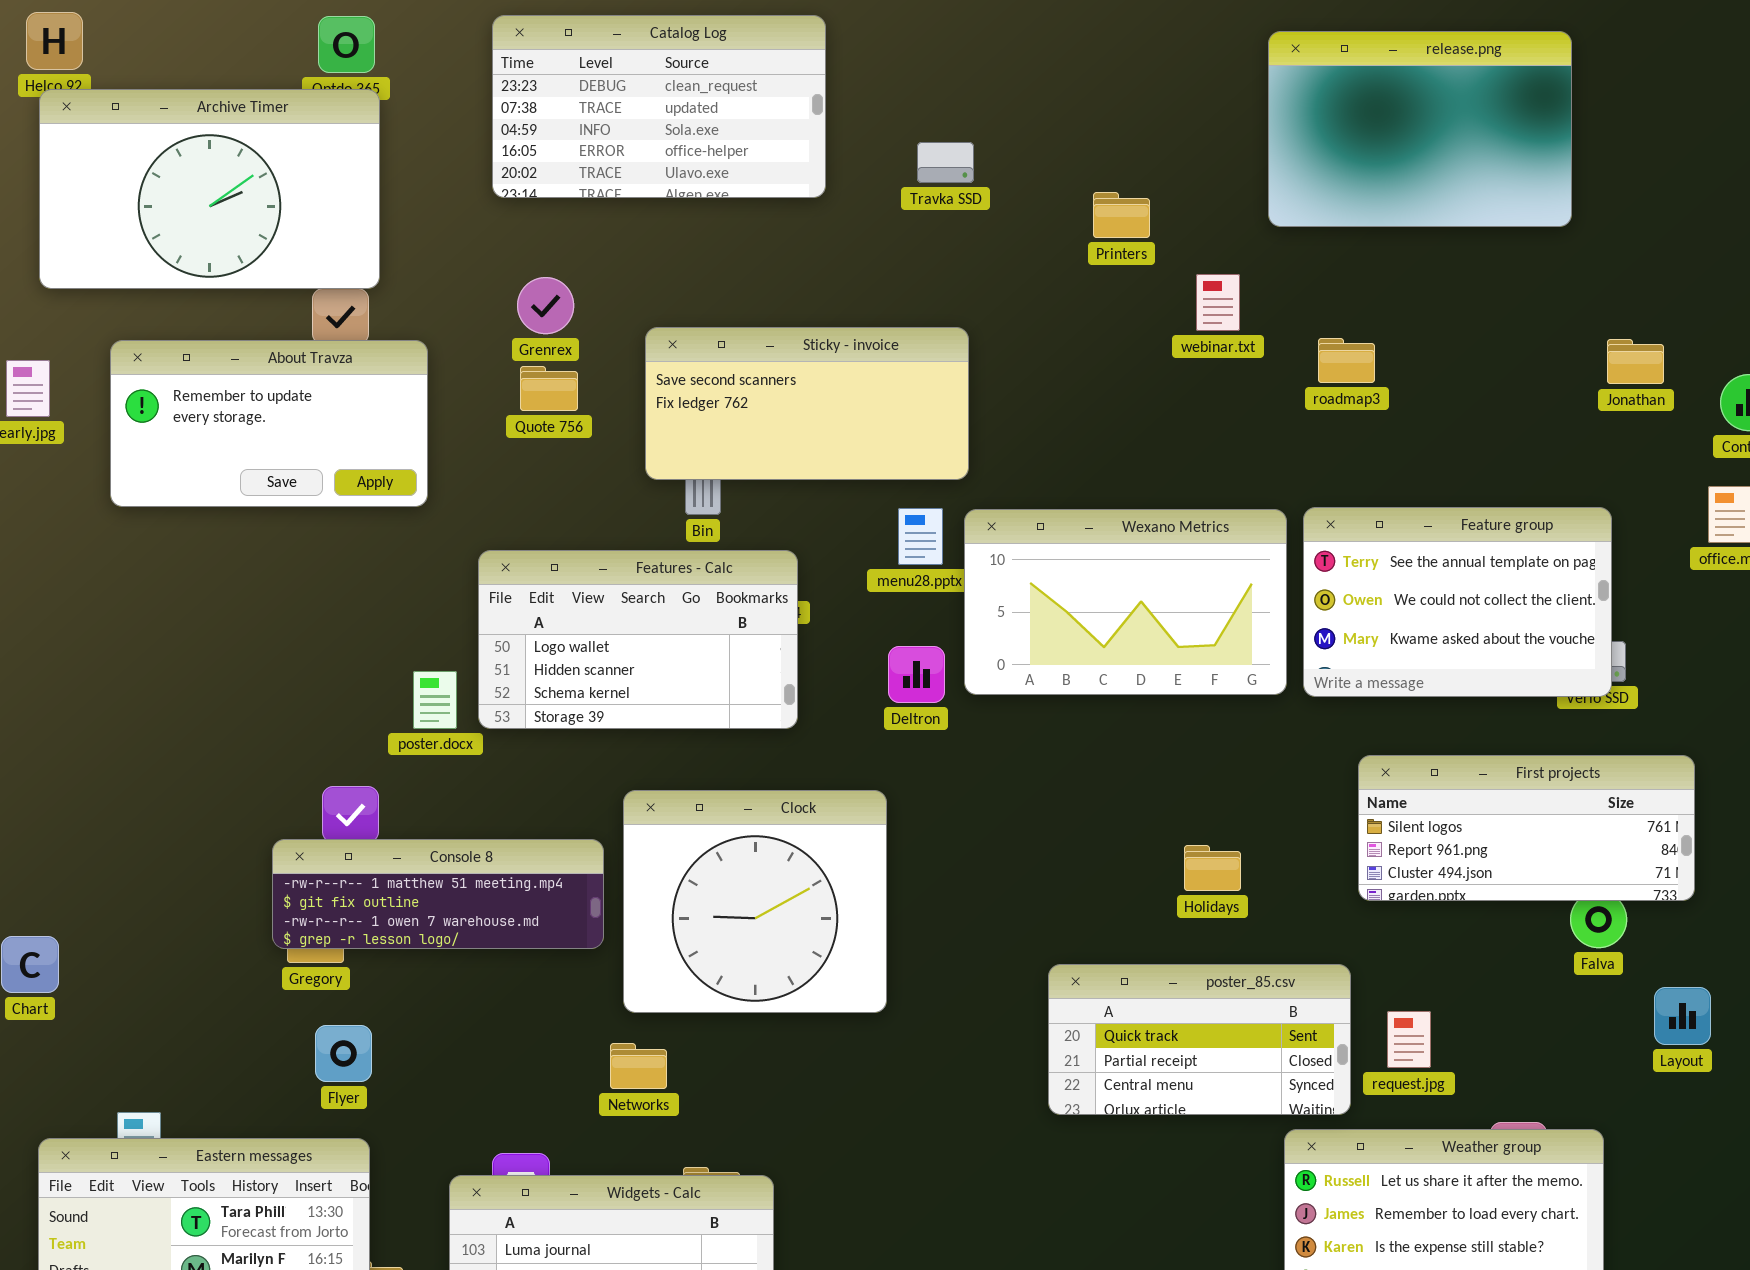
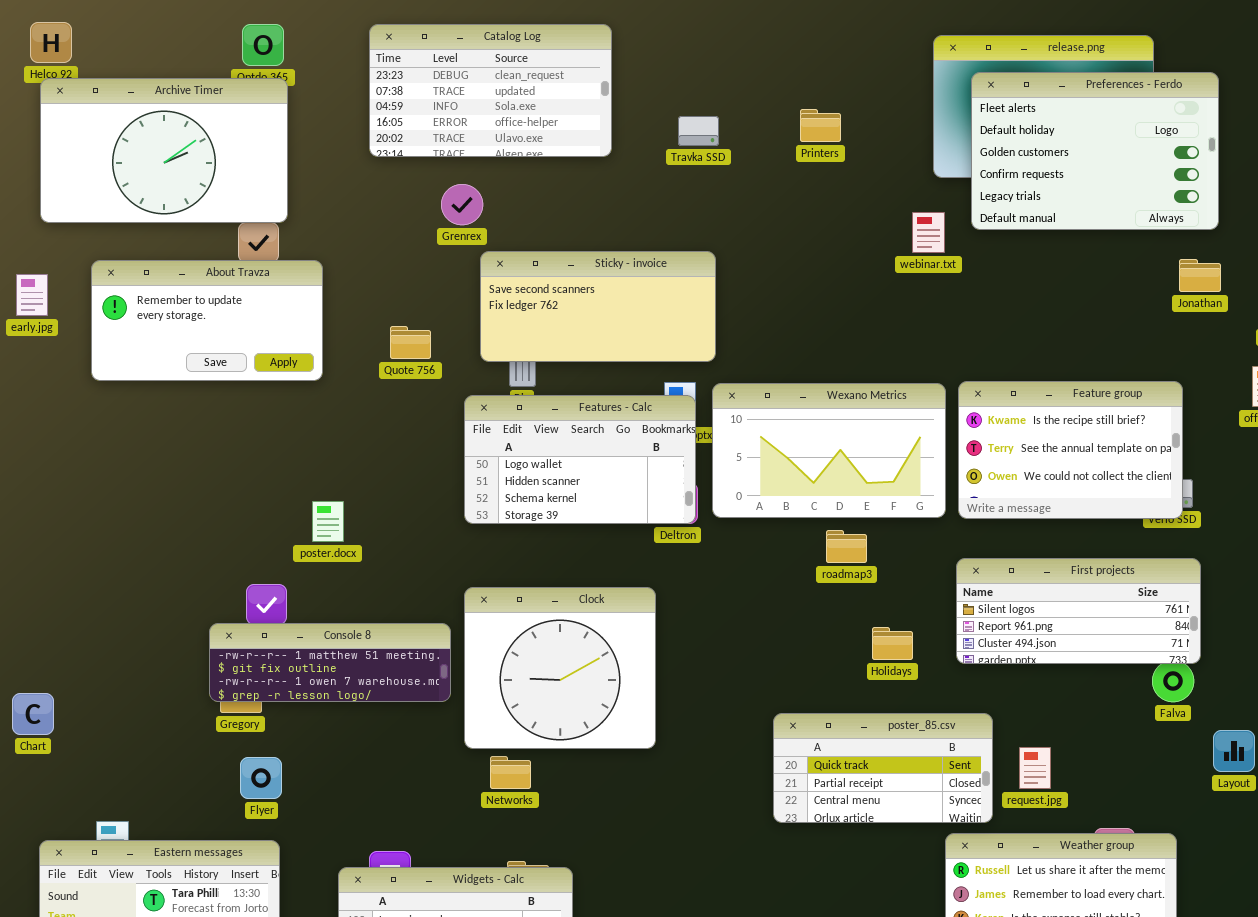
Preferences - Ferdo: none -> [971,72,1219,230], opened
Printers: [1093,192,1150,238] -> [800,109,841,142], moved
webinar.txt: [1196,274,1240,331] -> [912,212,945,253], moved
Grenrex: [517,277,574,334] -> [441,184,483,225], moved
roadmap3: [1318,338,1375,383] -> [826,530,867,563], moved
Quote 756: [520,366,578,411] -> [390,326,431,359], moved
Feature group: [1303,507,1612,697] -> [958,381,1183,519], scrolled up 1 row
Features - Calc: [478,550,798,729] -> [464,395,696,524], moved
First projects: [1358,755,1695,901] -> [956,558,1201,664], moved
Networks: [610,1043,667,1089] -> [490,756,531,789], moved

